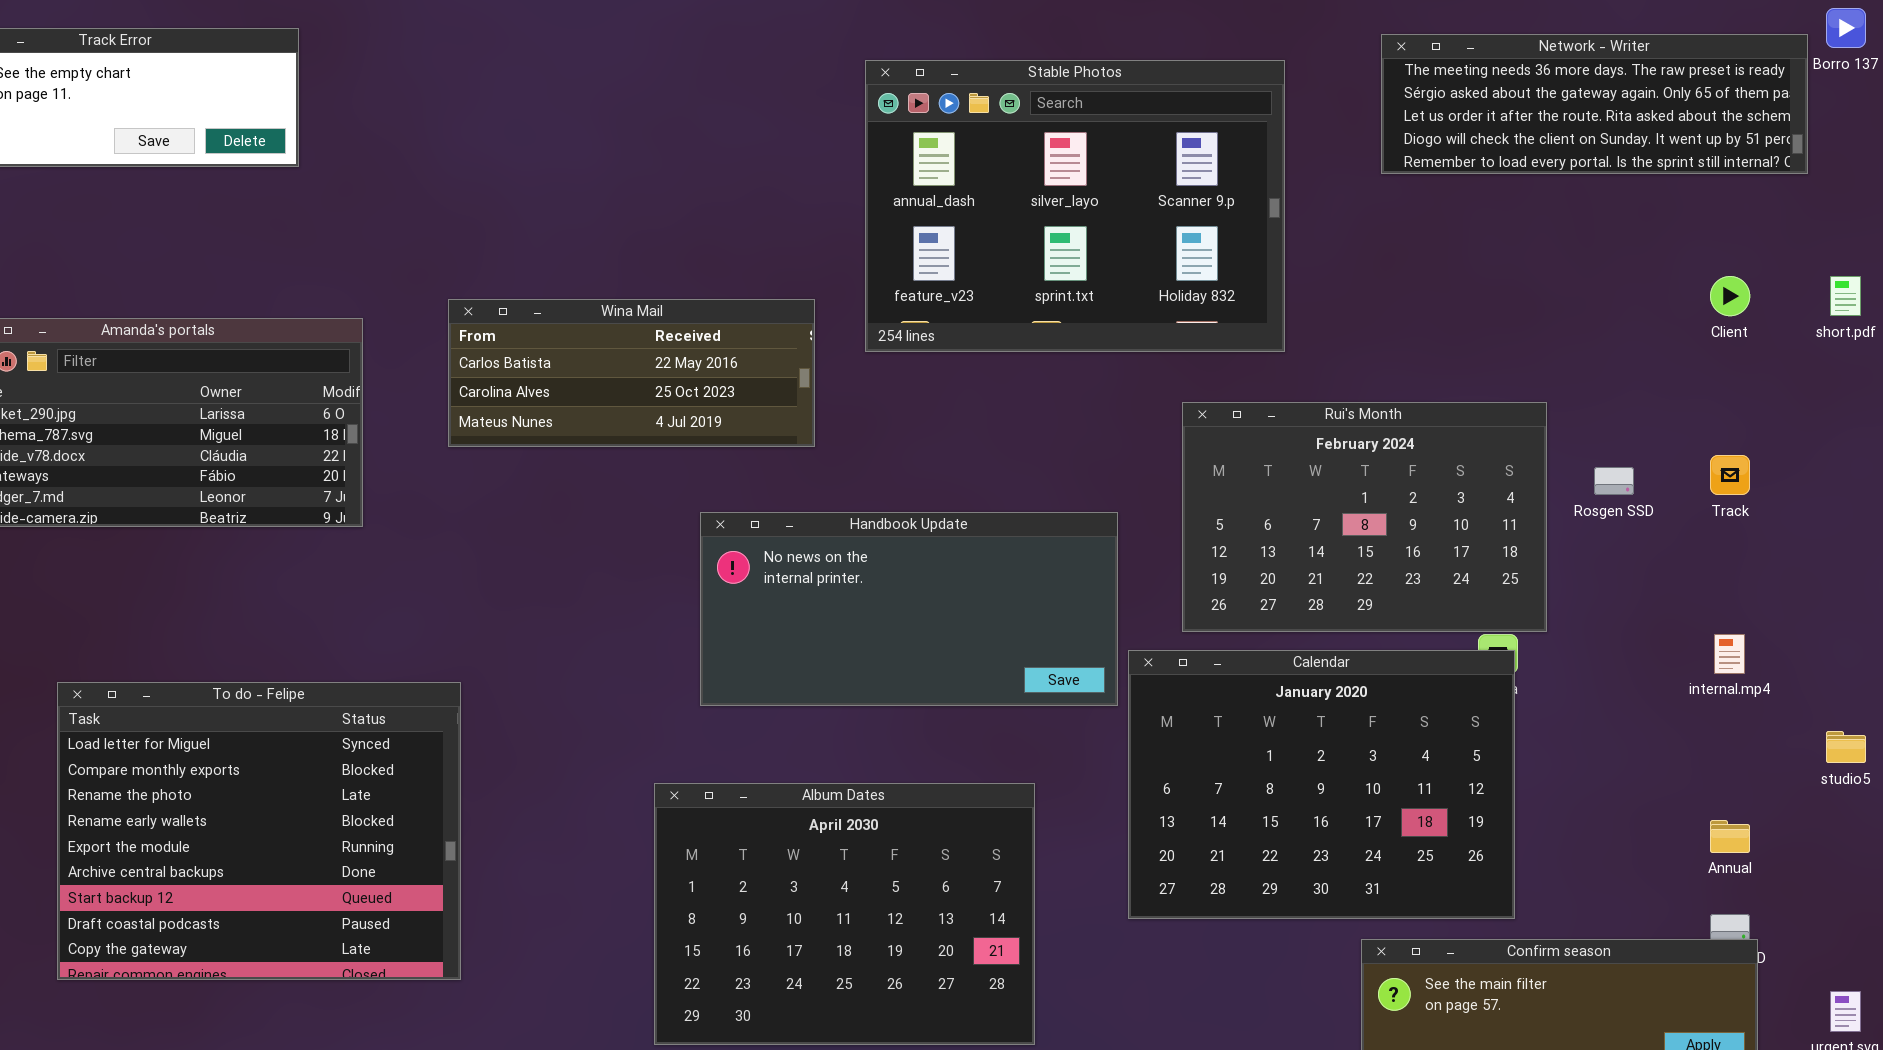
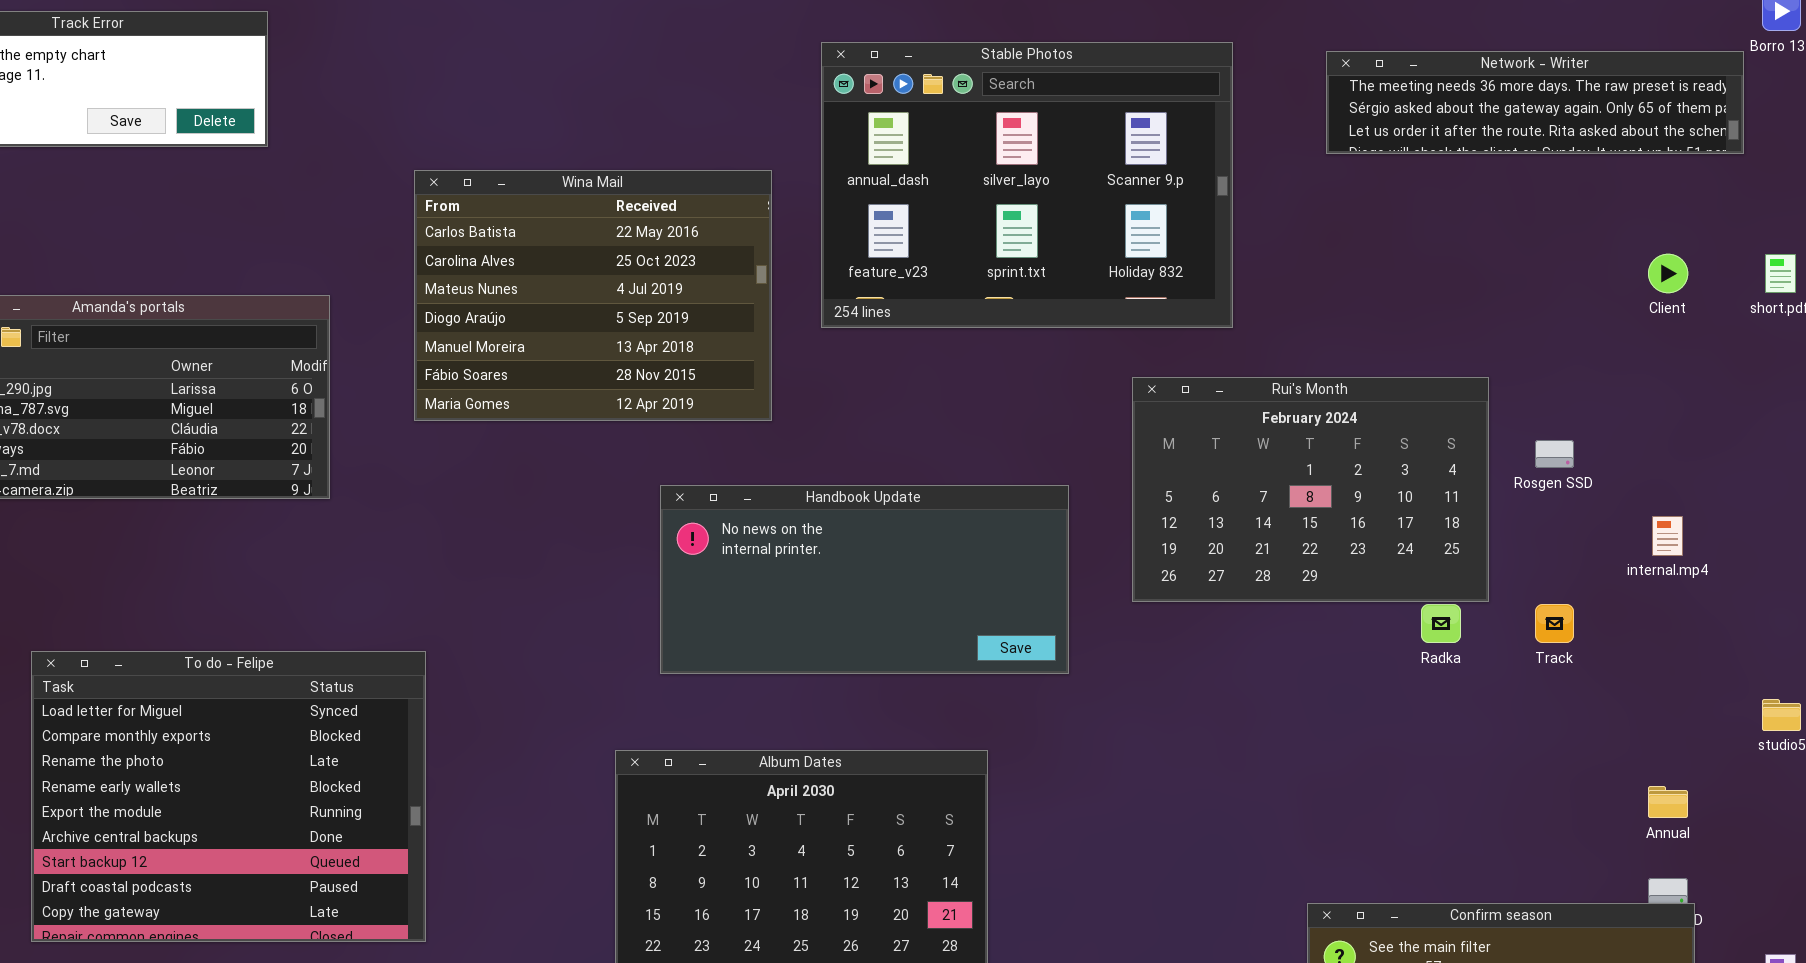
Network - Writer: [1381,34,1808,174] -> [1326,51,1744,154], resized
Wina Mail: [448,299,815,447] -> [414,170,772,421], resized
Track: [1710,455,1750,495] -> [1535,604,1574,643], moved
internal.mp4: [1714,634,1745,674] -> [1652,516,1683,556], moved
Calendar: [1128,650,1515,919] -> none, closed

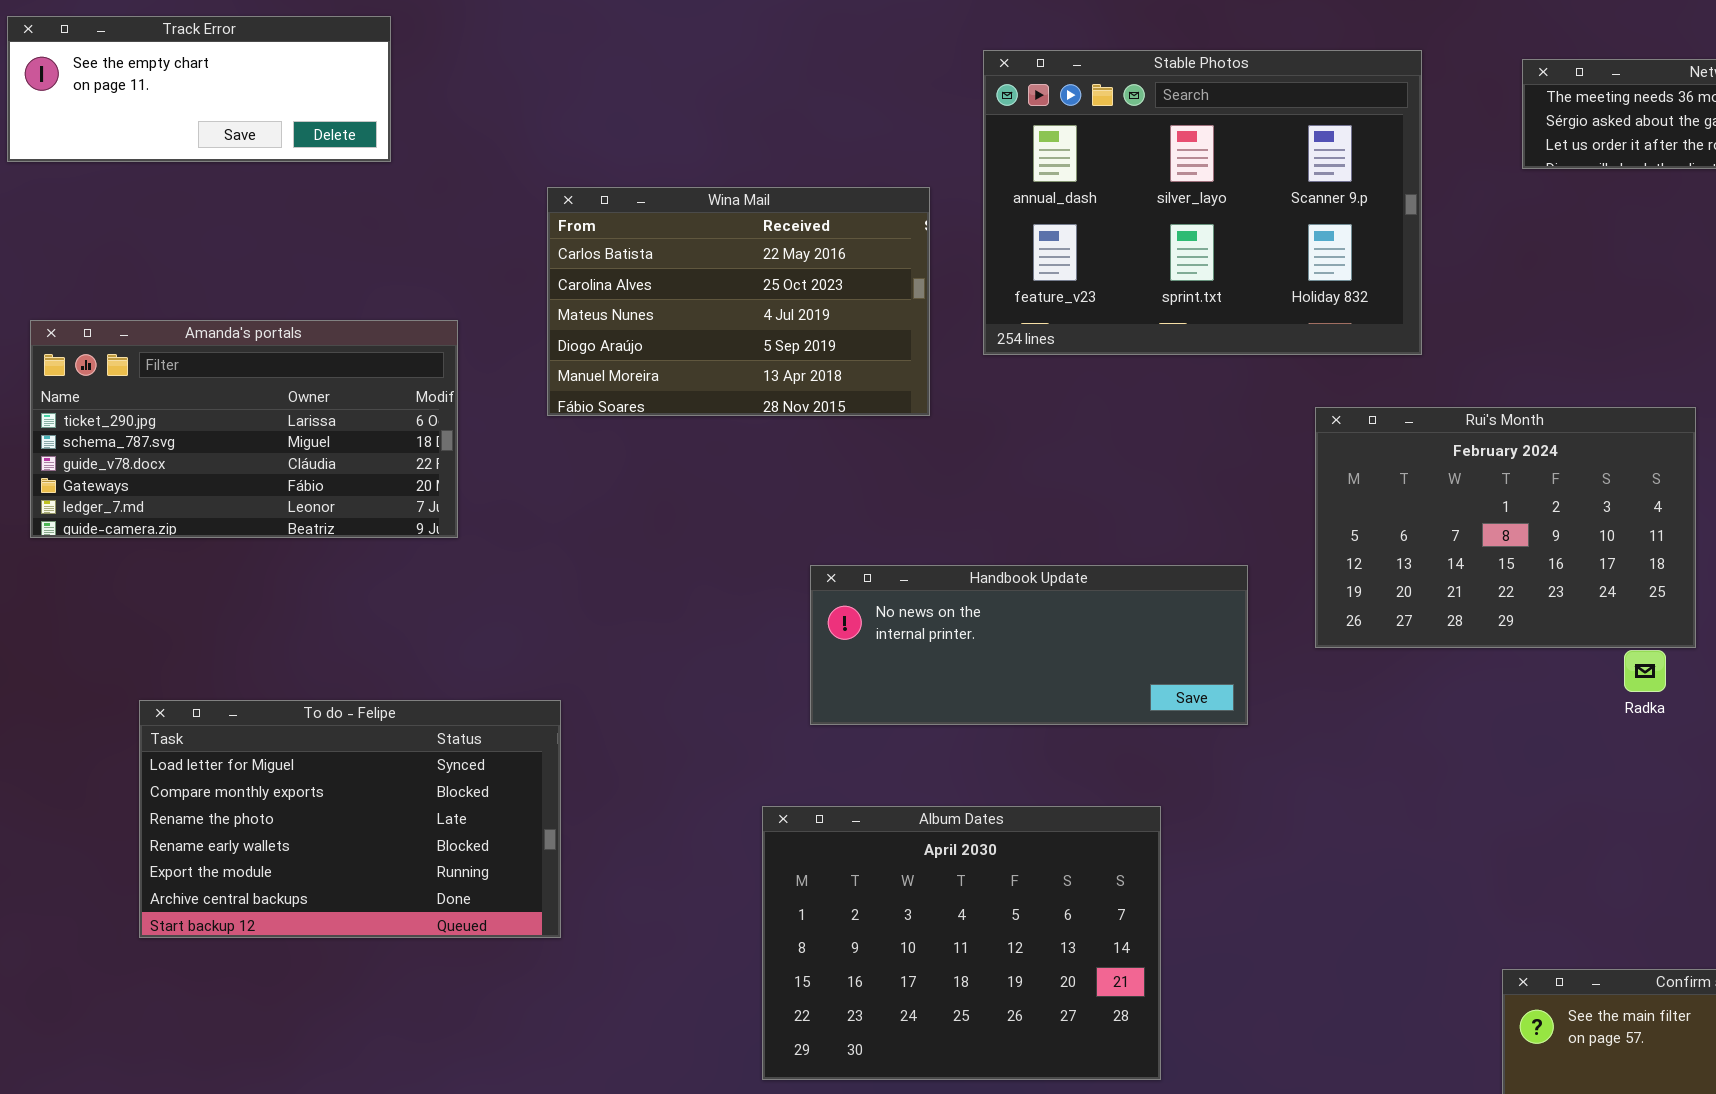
Wina Mail: [414,170,772,421] -> [547,187,930,416], resized
Handbook Update: [660,485,1069,674] -> [810,565,1248,725], resized
To do - Felipe: [31,651,426,942] -> [139,700,561,938], resized

